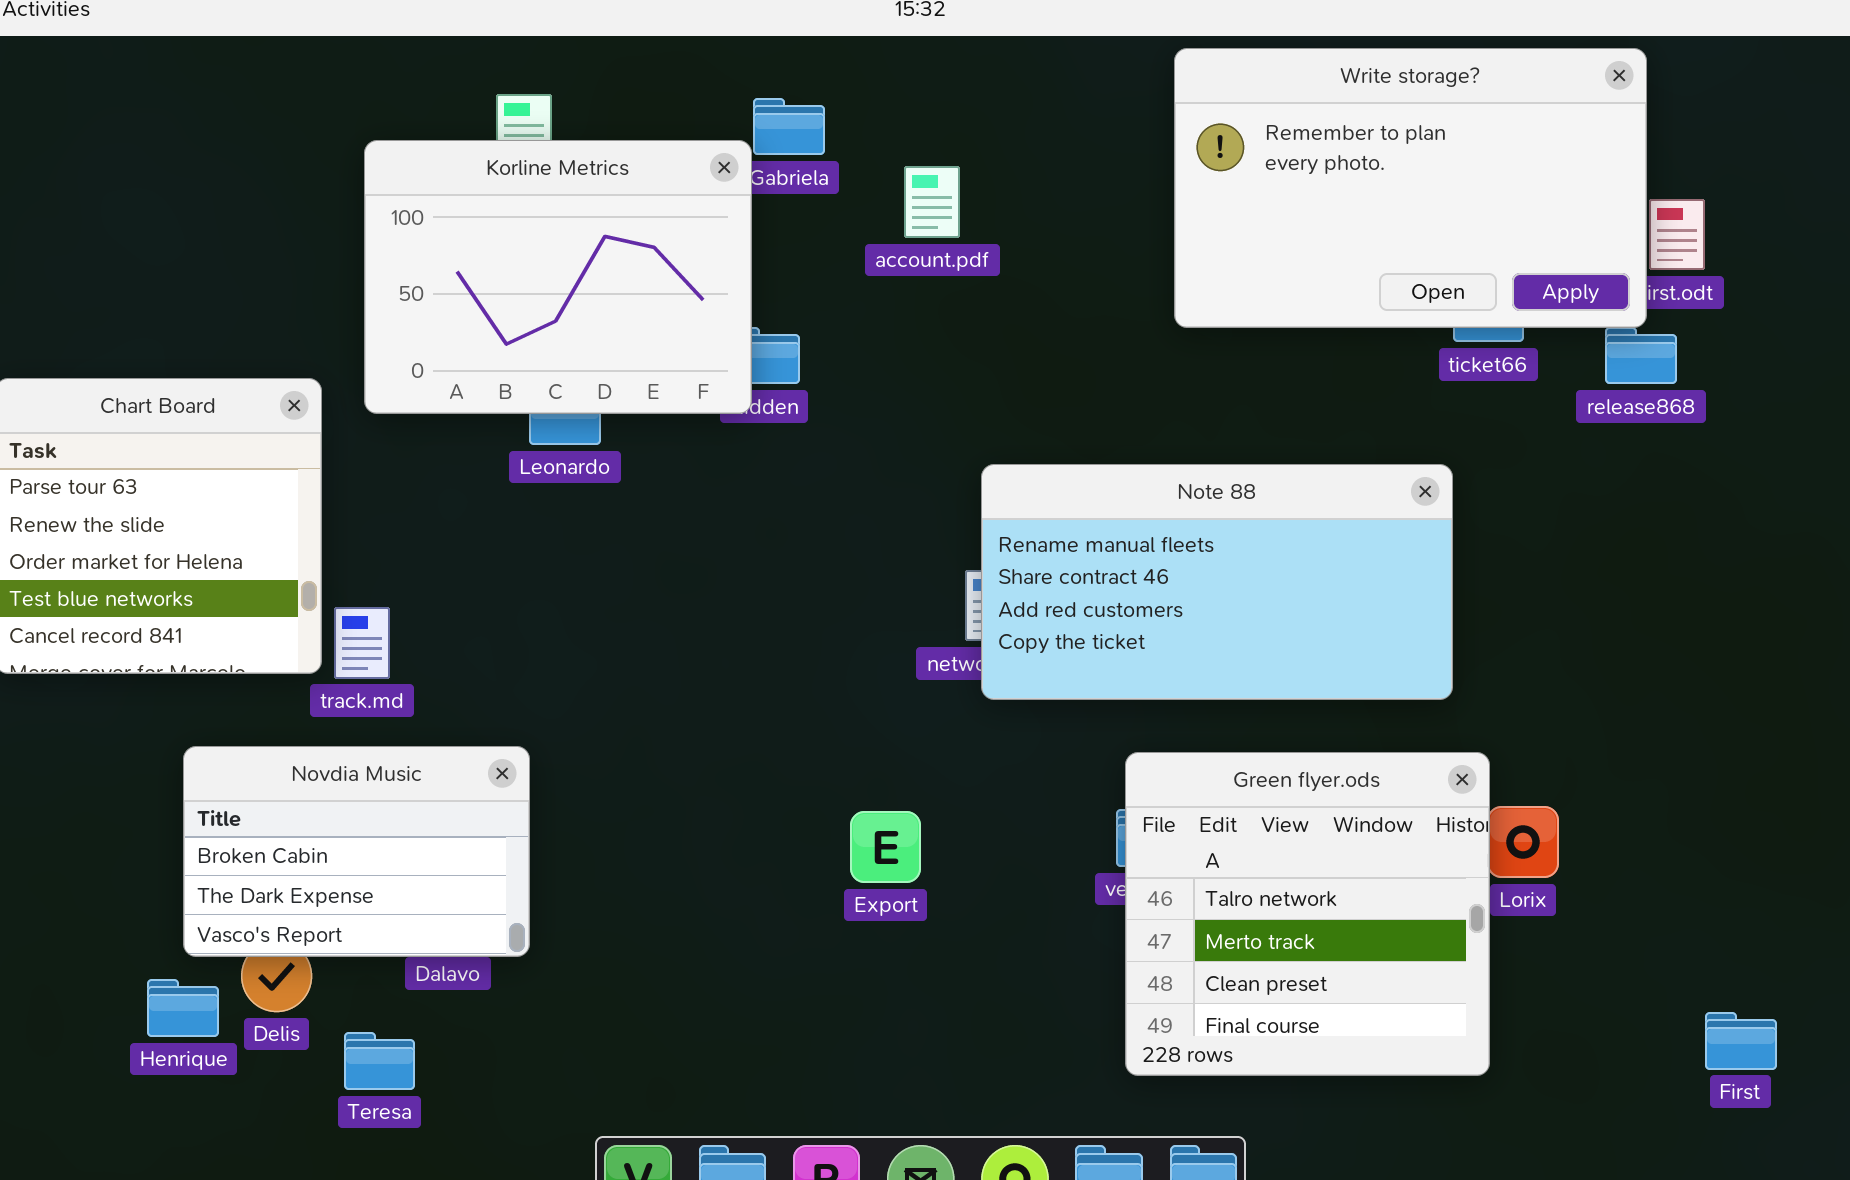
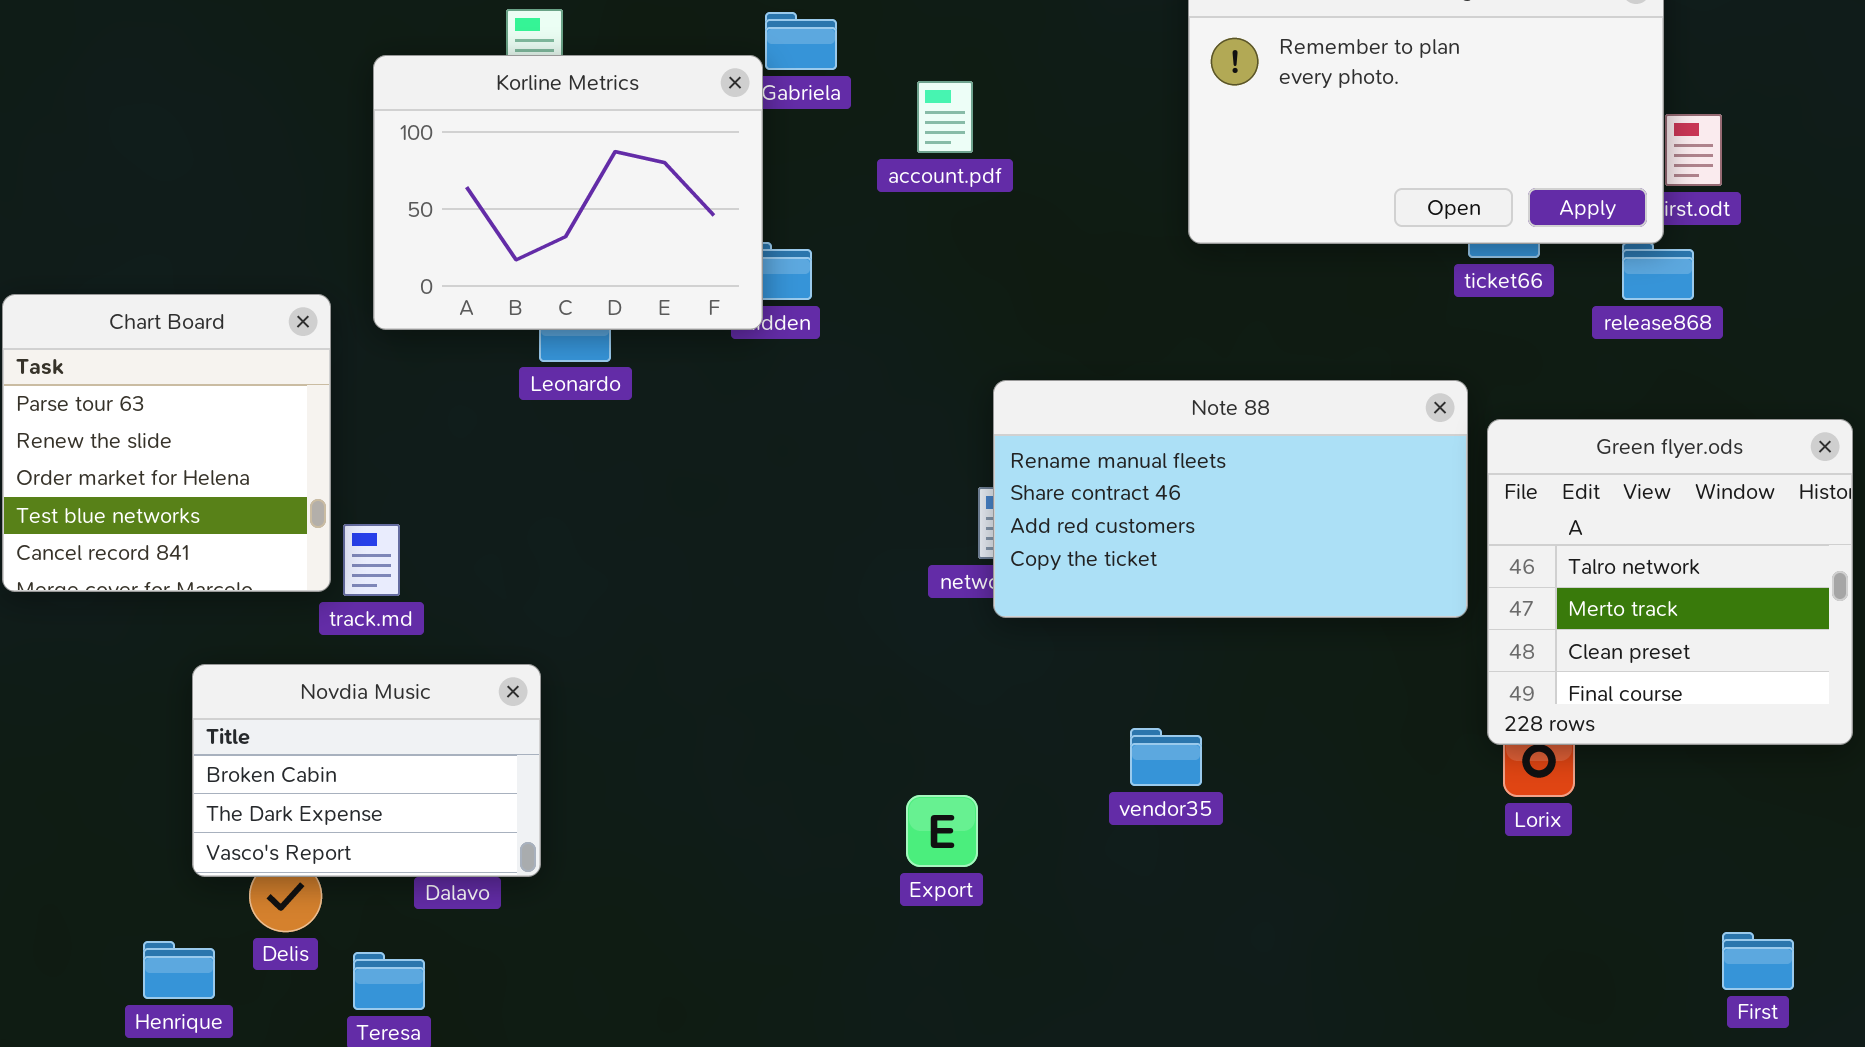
Green flyer.ods: [1125,752,1490,1076] -> [1487,419,1853,745], moved
Export: [850,811,921,883] -> [906,795,978,867], moved
Henrique: [147,979,219,1037] -> [143,941,215,999], moved

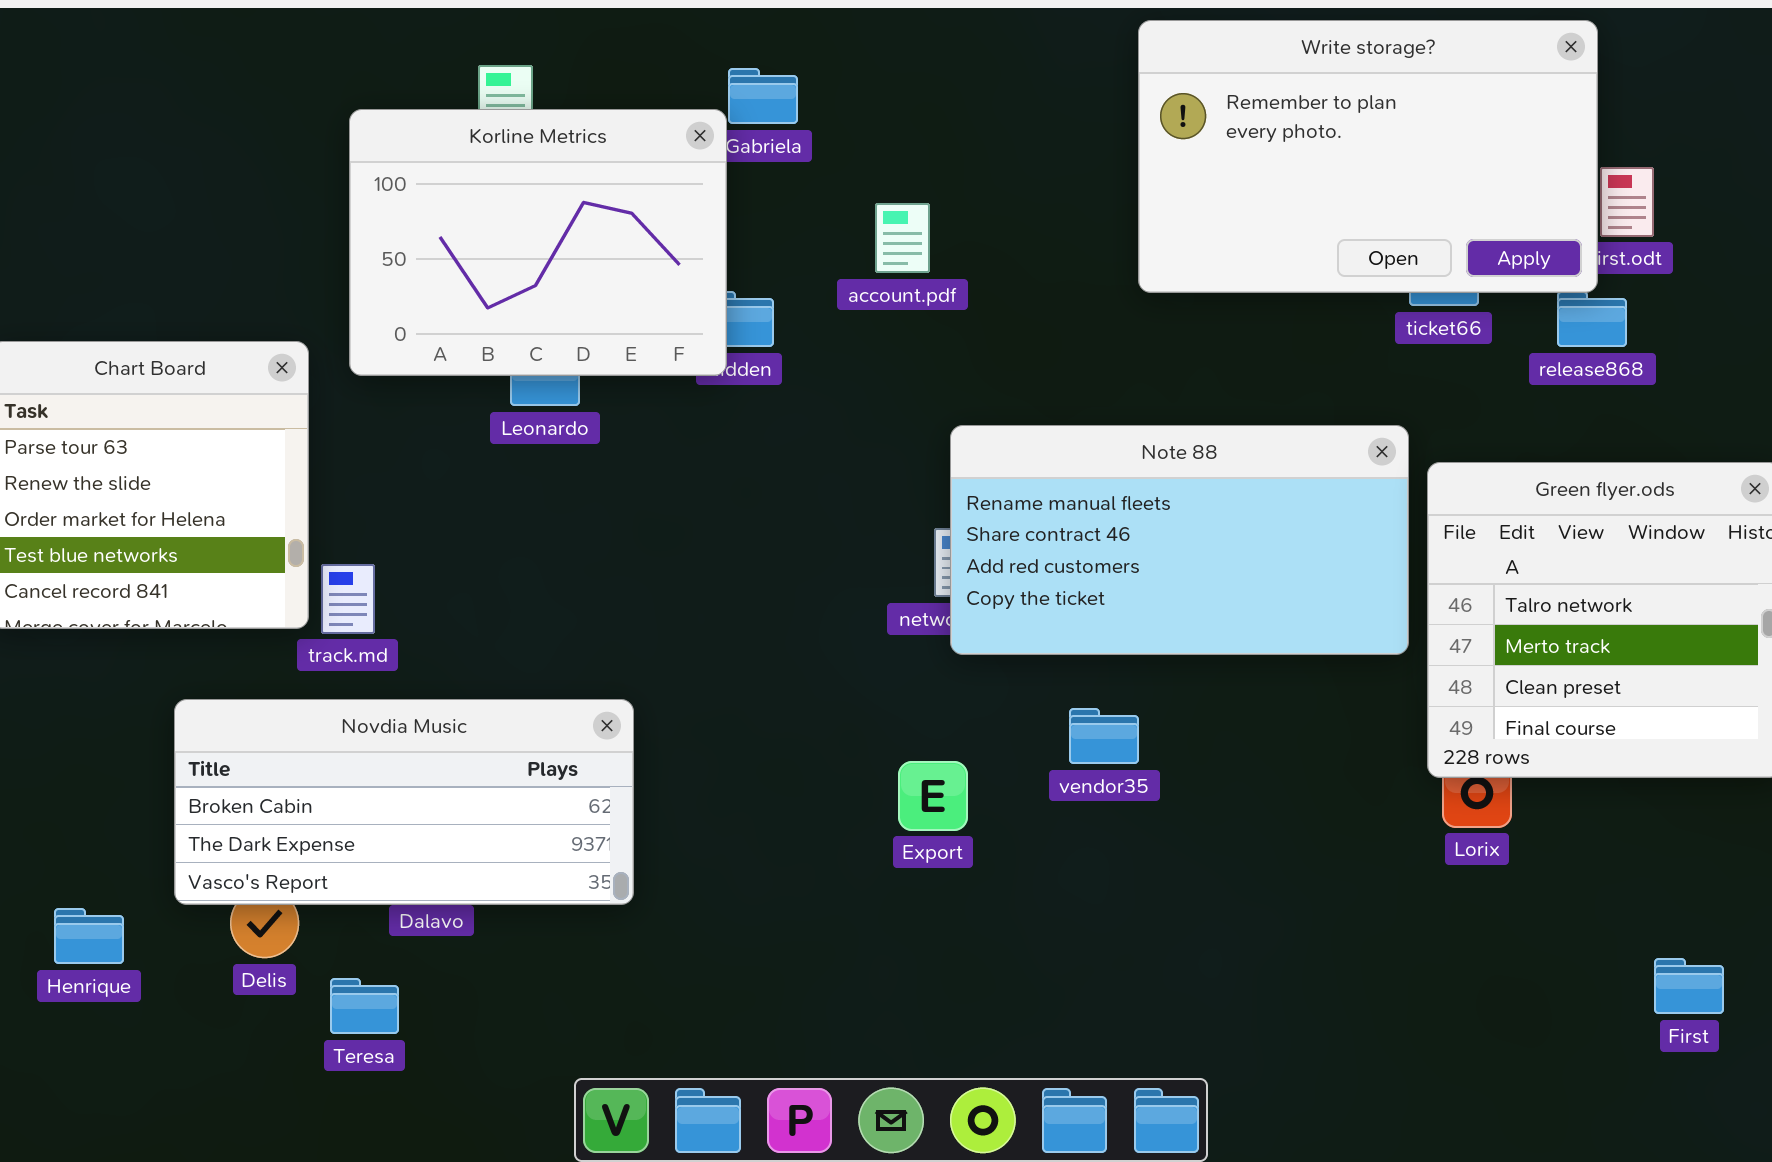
account.pdf: [917,81,973,153] -> [875,203,930,273], moved
Novdia Music: [192,664,541,877] -> [174,699,634,905], resized
vendor35: [1130,728,1202,786] -> [1069,708,1139,764], moved
Export: [906,795,978,867] -> [898,761,968,831], moved
Henrique: [143,941,215,999] -> [54,908,124,964], moved

